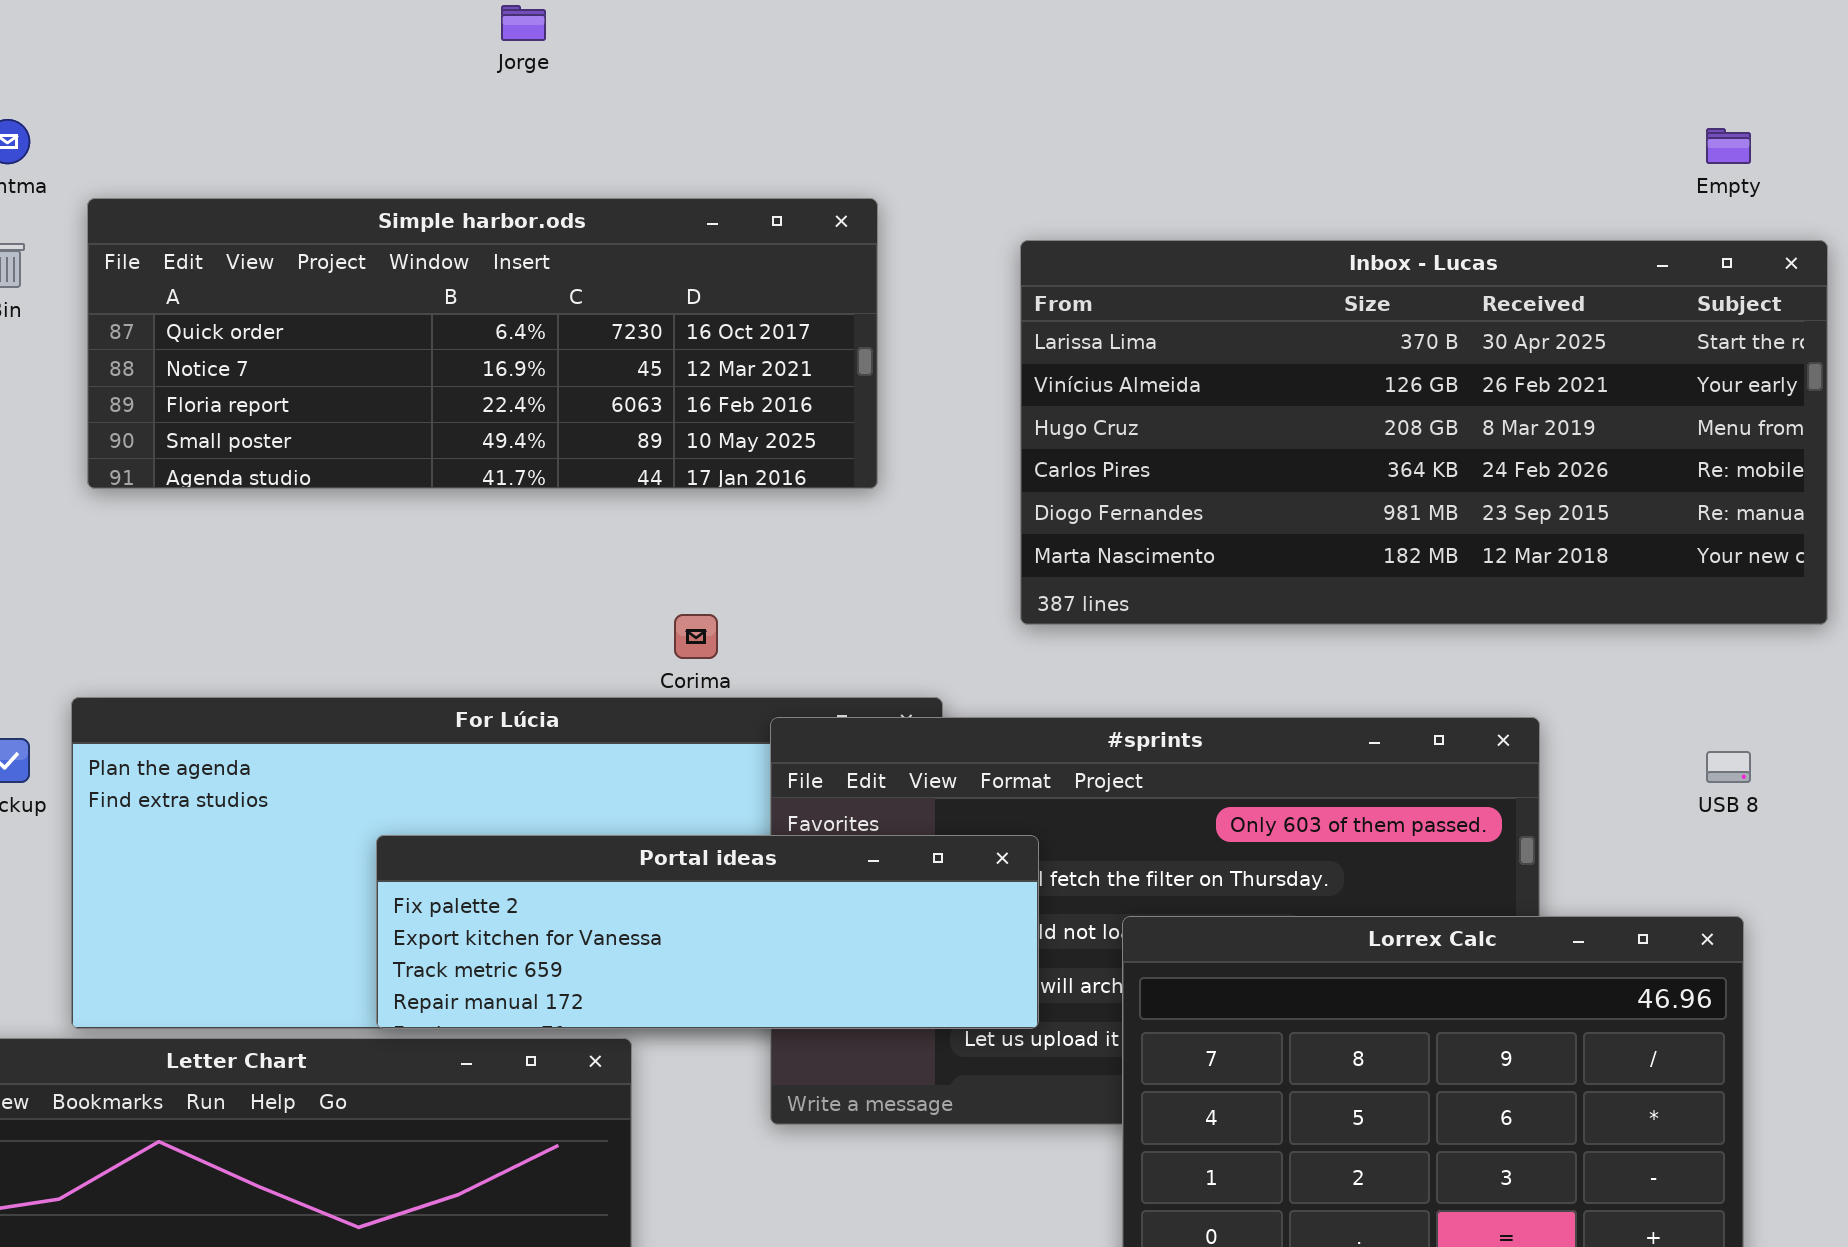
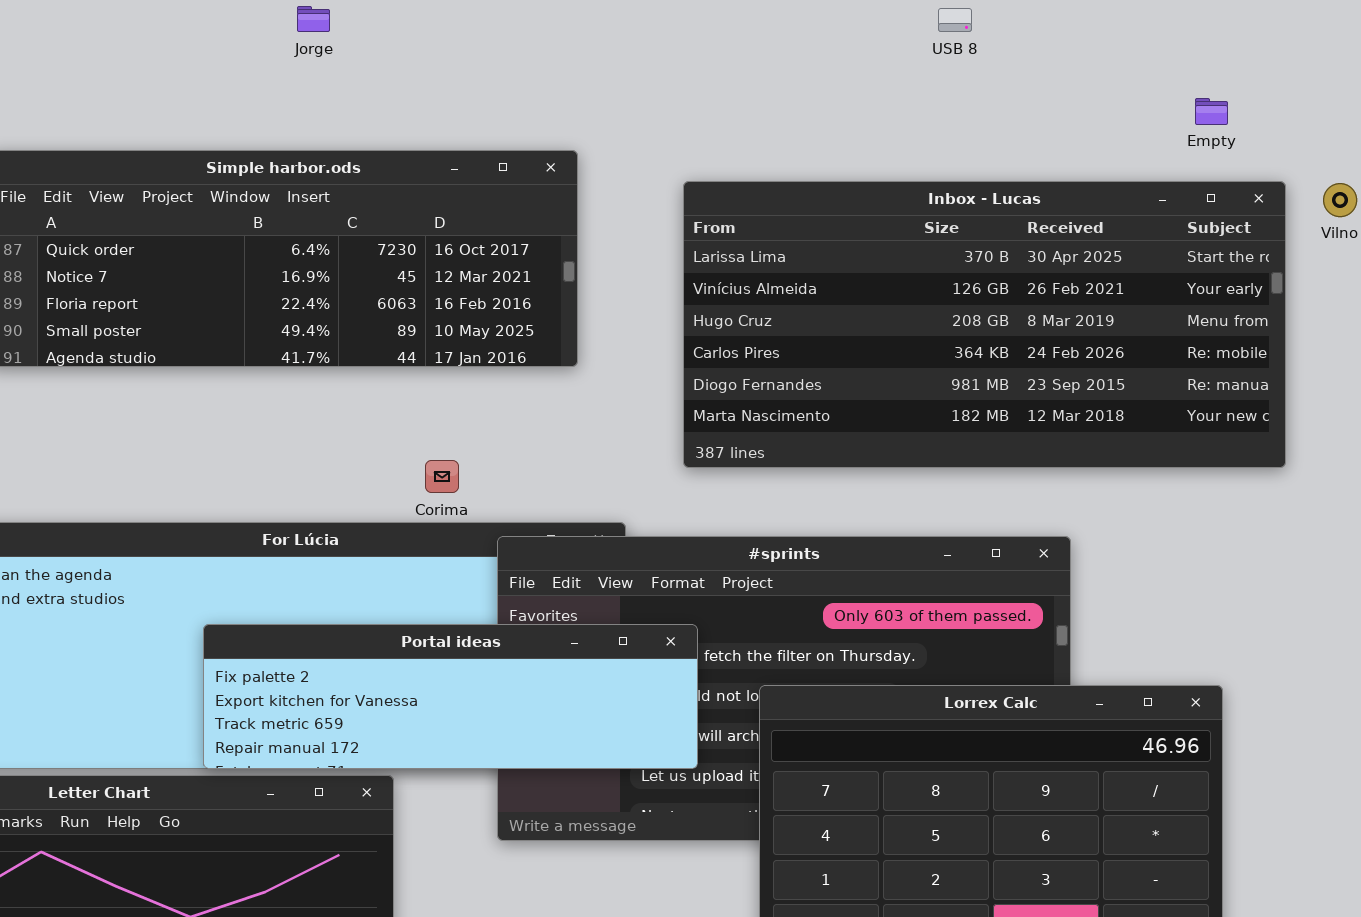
USB 8: [1706,751,1751,783] -> [938,8,972,32], moved

